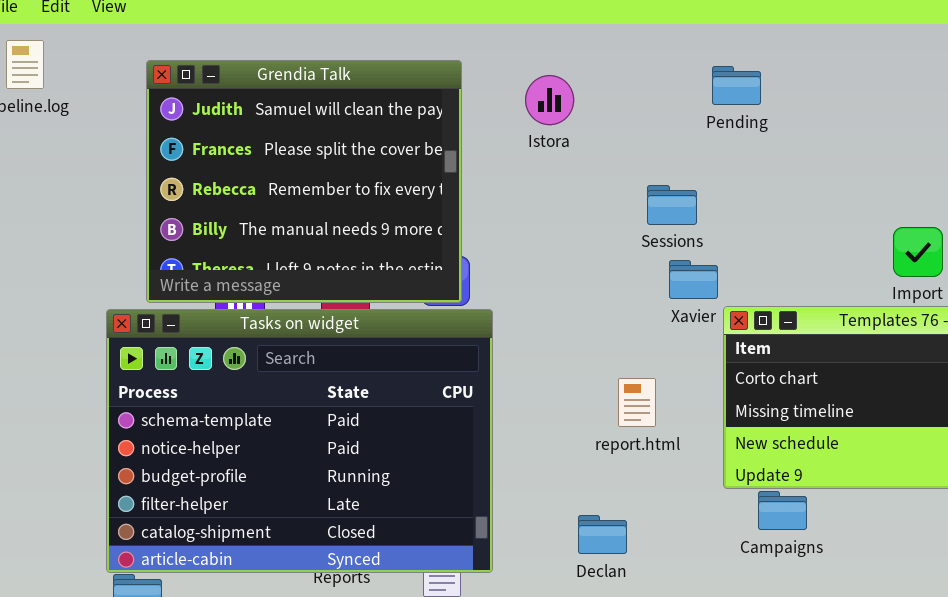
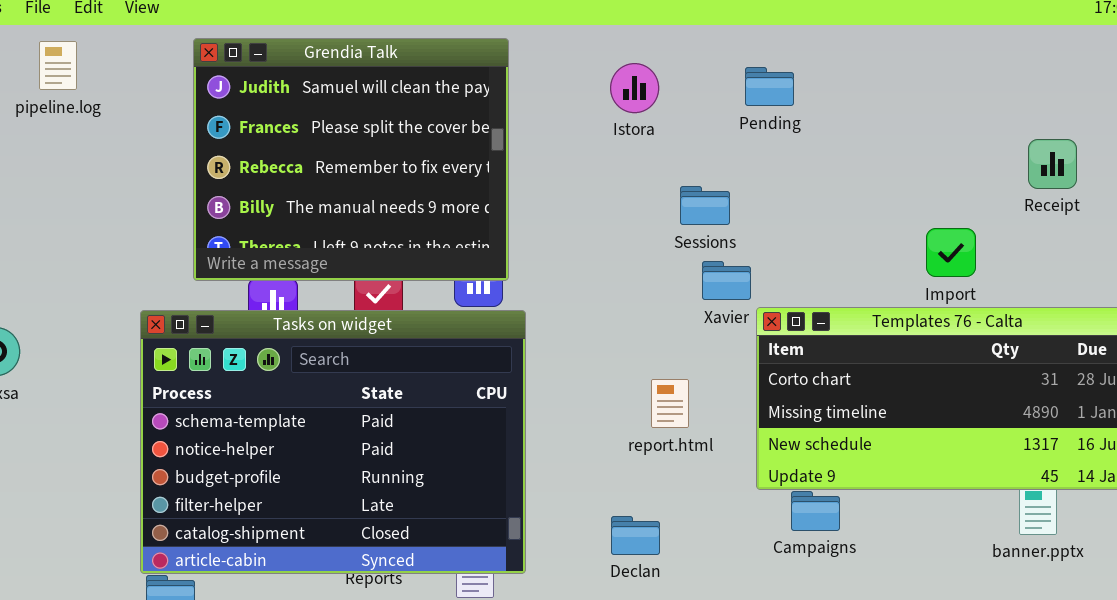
Grendia Talk: [146,60,462,303] -> [193,38,509,281], moved
Istora: [525,75,574,125] -> [610,63,659,113], moved

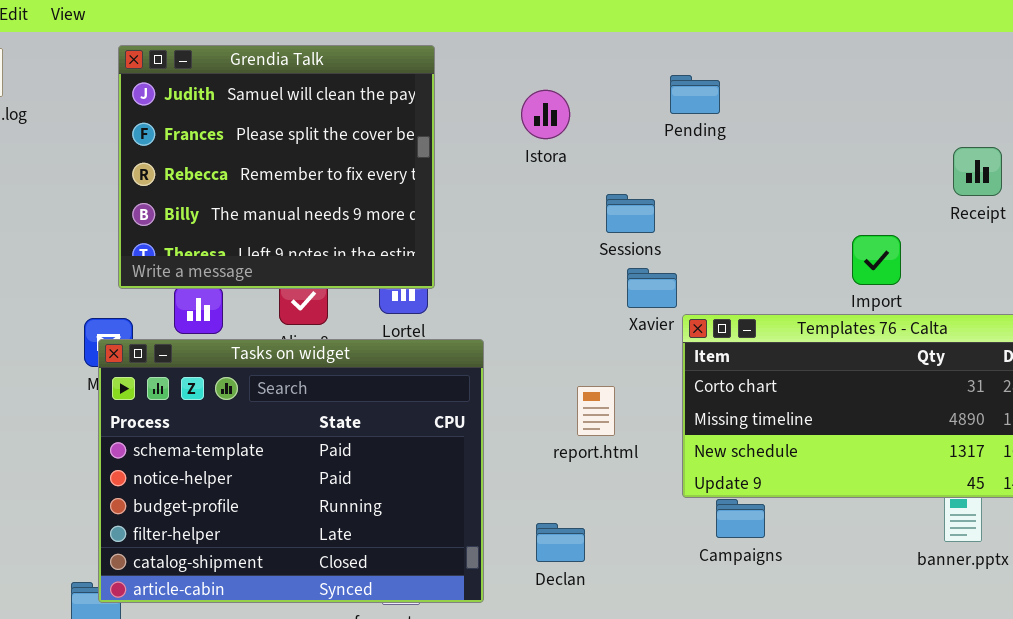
Istora: [610,63,659,113] -> [521,90,570,139], moved
Tasks on widget: [140,310,526,574] -> [98,339,484,603], moved

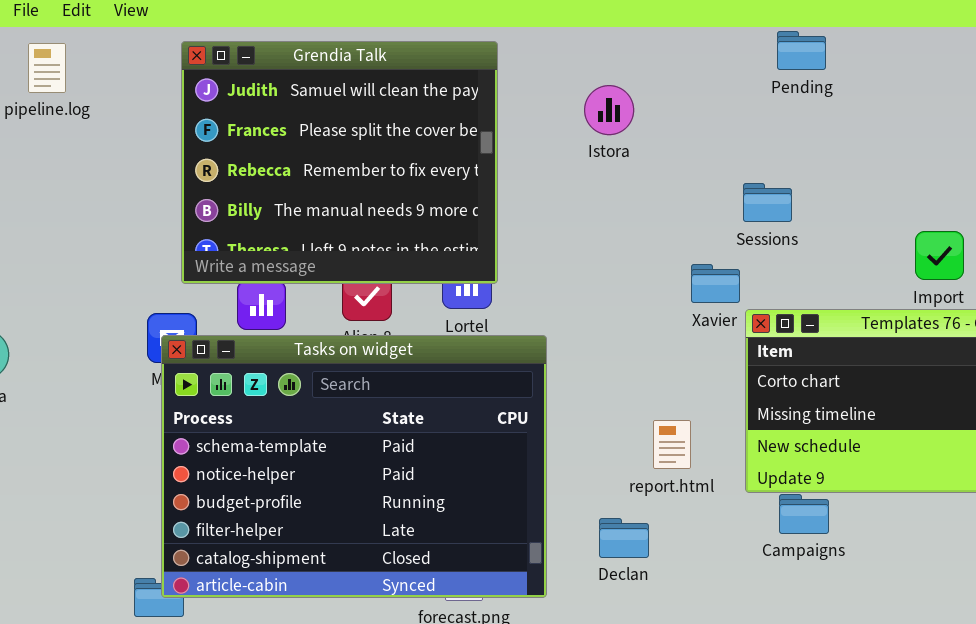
Pending: [670,75,720,114] -> [777,31,826,70], moved
Sessions: [606,194,655,233] -> [743,183,792,222], moved
report.html: [577,386,615,436] -> [653,420,691,469], moved

